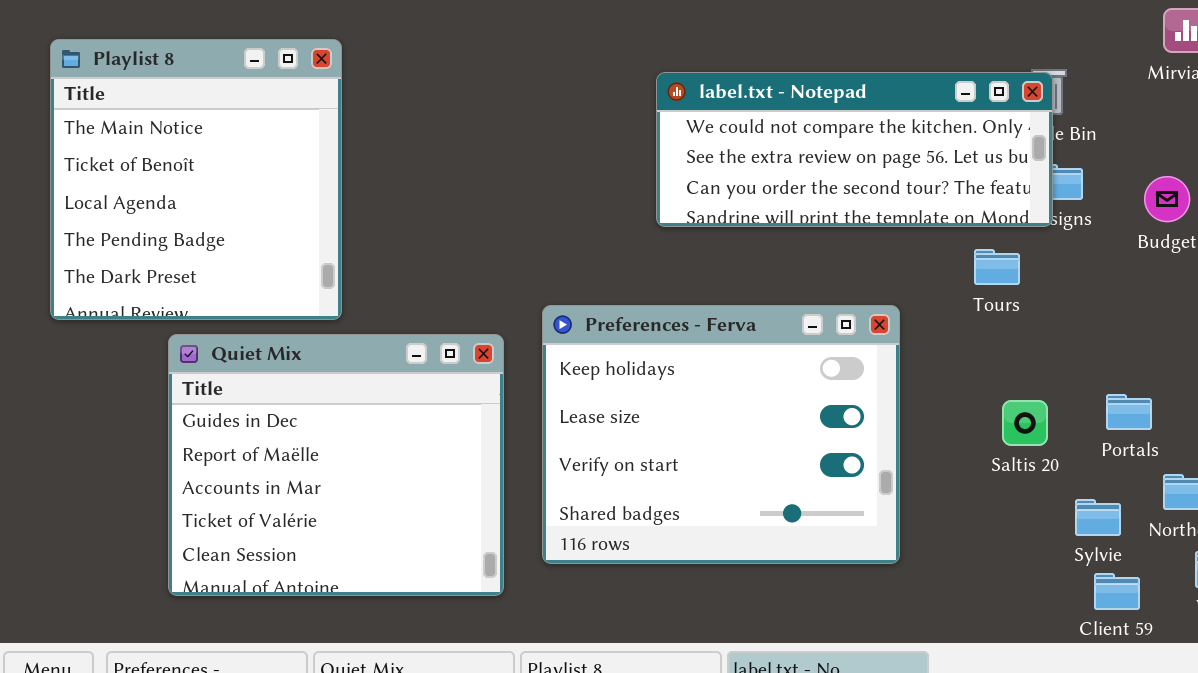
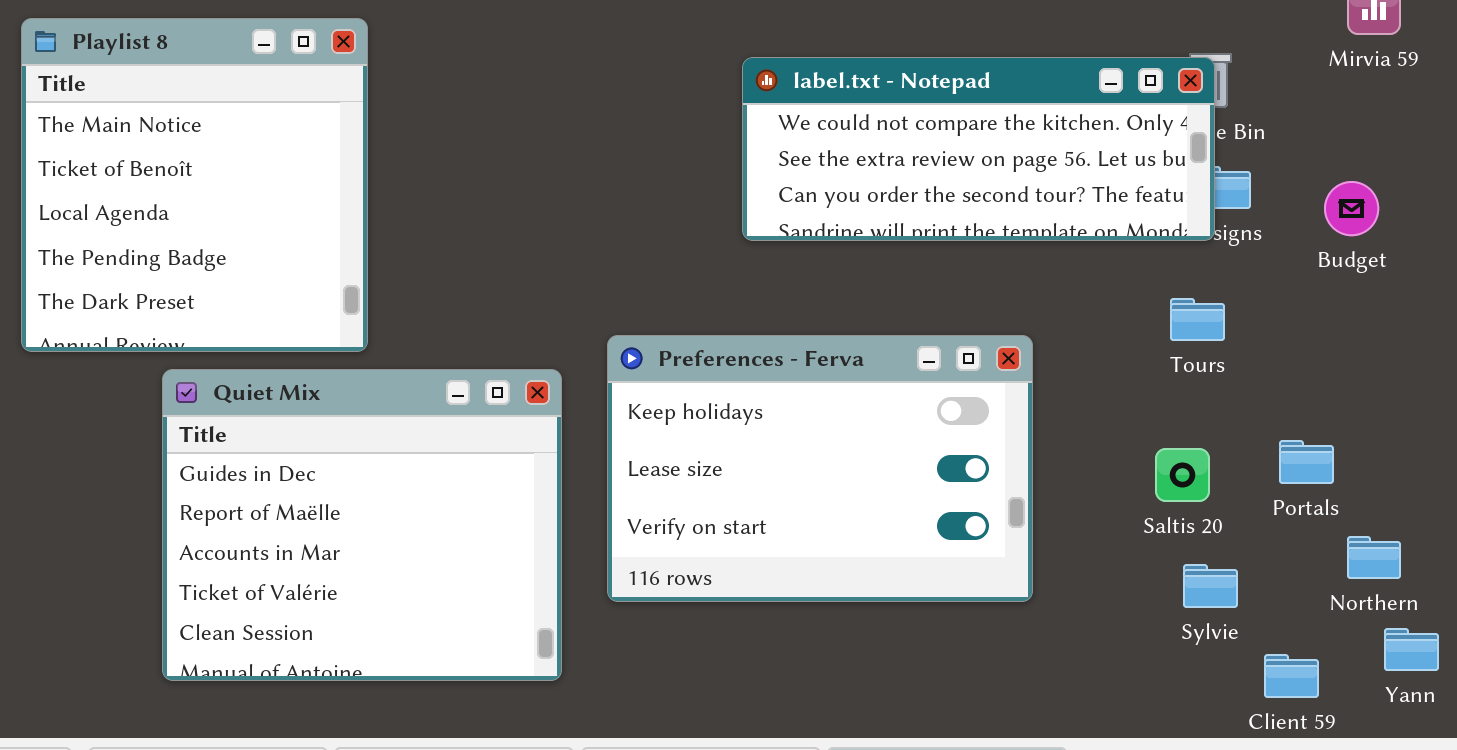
Tours: [974,249,1020,285] -> [1170,298,1225,341], moved
Preferences - Ferva: [542,305,900,564] -> [607,335,1033,602], resized
Sylvie: [1075,499,1121,536] -> [1183,564,1238,608], moved

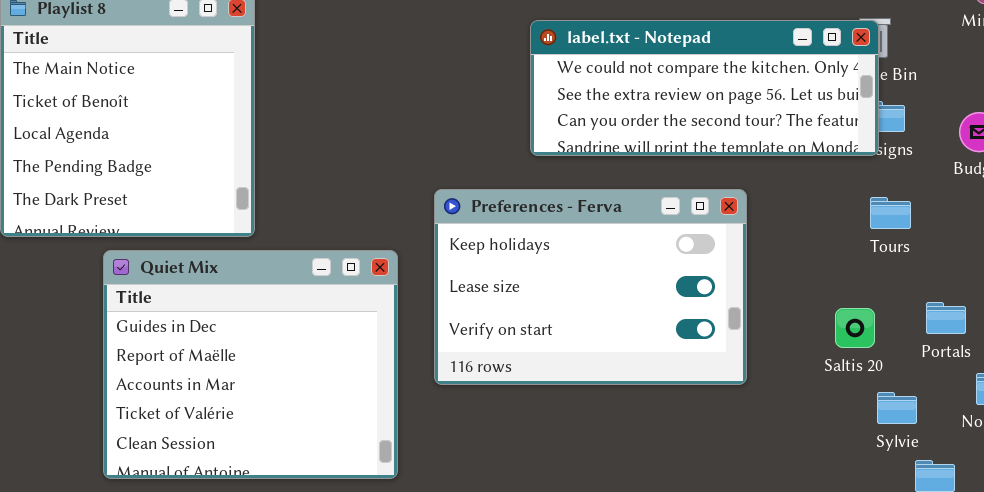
Tours: [1170,298,1225,341] -> [870,197,911,229], moved
Preferences - Ferva: [607,335,1033,602] -> [434,189,747,385], moved
Sylvie: [1183,564,1238,608] -> [877,392,917,424], moved

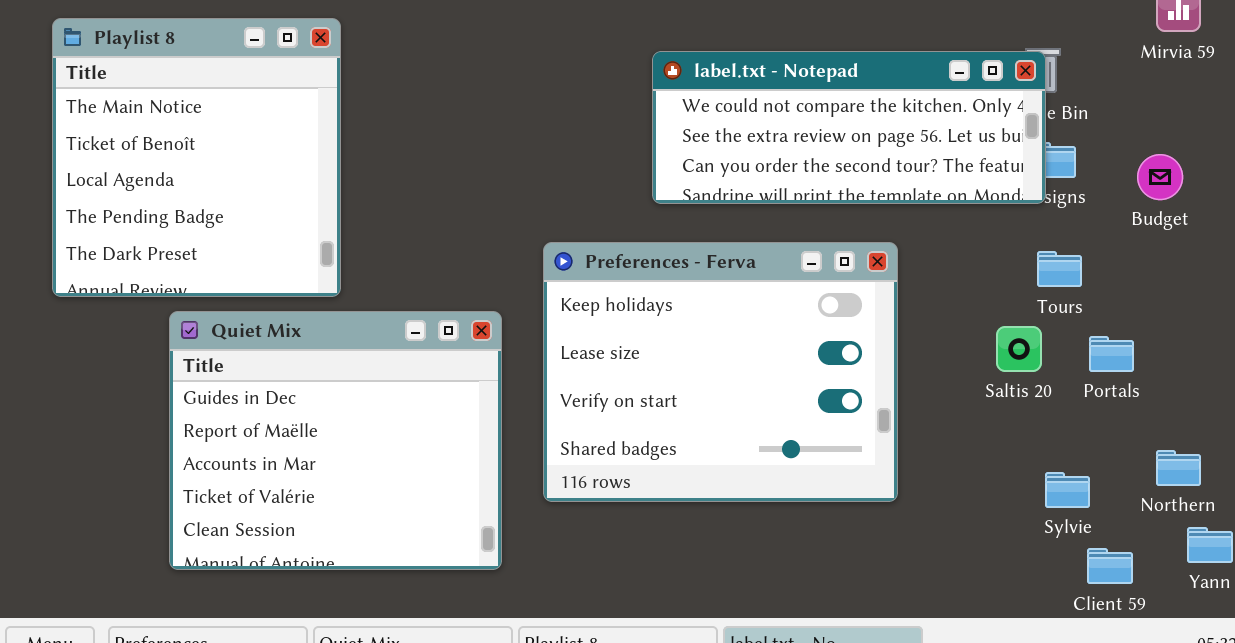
Preferences - Ferva: [434,189,747,385] -> [543,242,898,502], resized
Portals: [926,302,966,334] -> [1089,336,1134,372], moved
Saltis 20: [835,308,875,348] -> [996,326,1042,372], moved

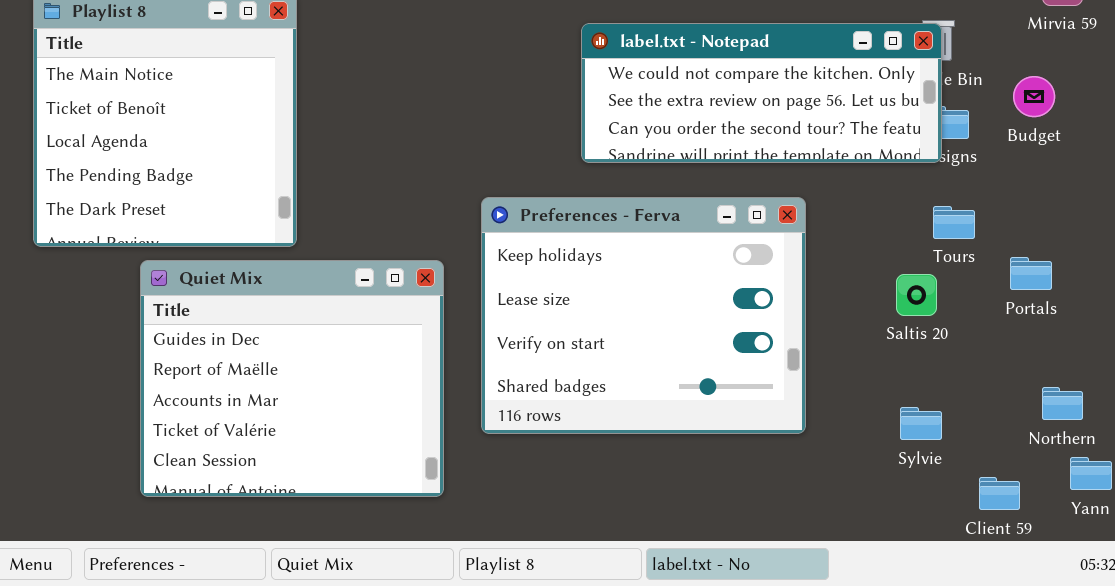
Budget: [1137,154,1183,200] -> [1013,76,1055,117], moved
Portals: [1089,336,1134,372] -> [1010,257,1052,290], moved
Sylvie: [1045,472,1090,508] -> [900,407,942,440], moved

